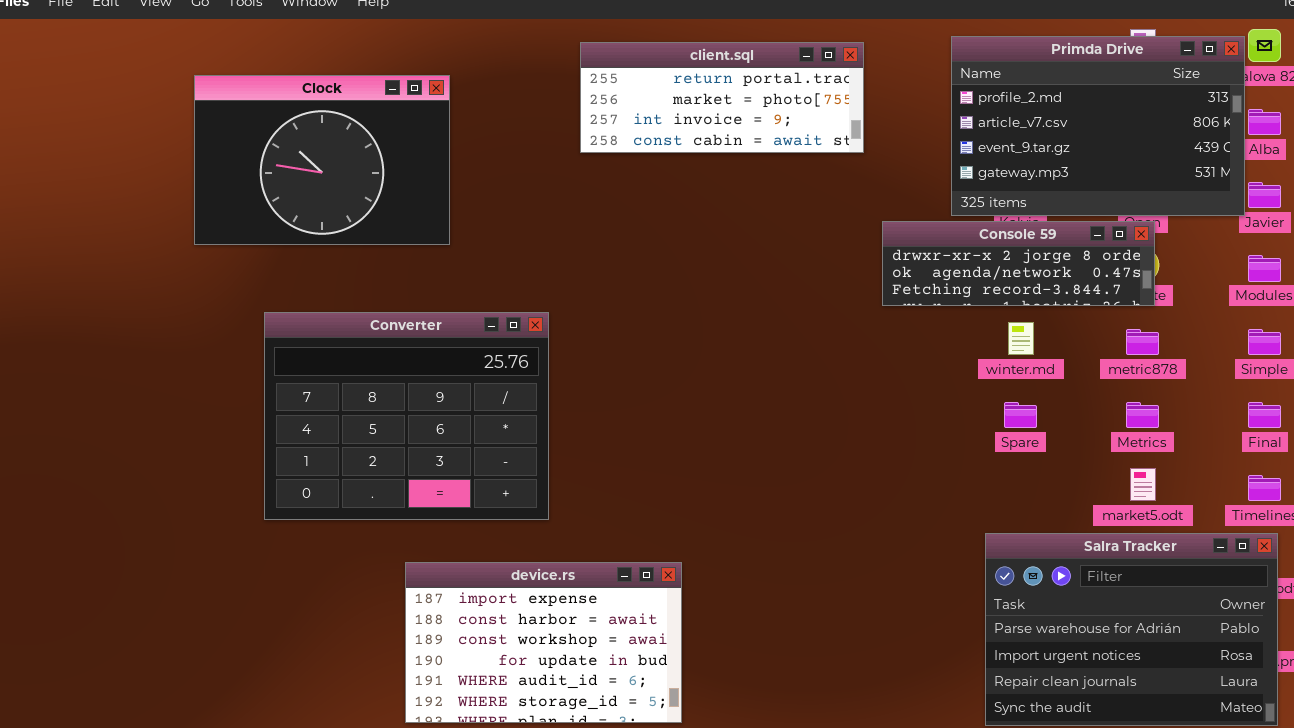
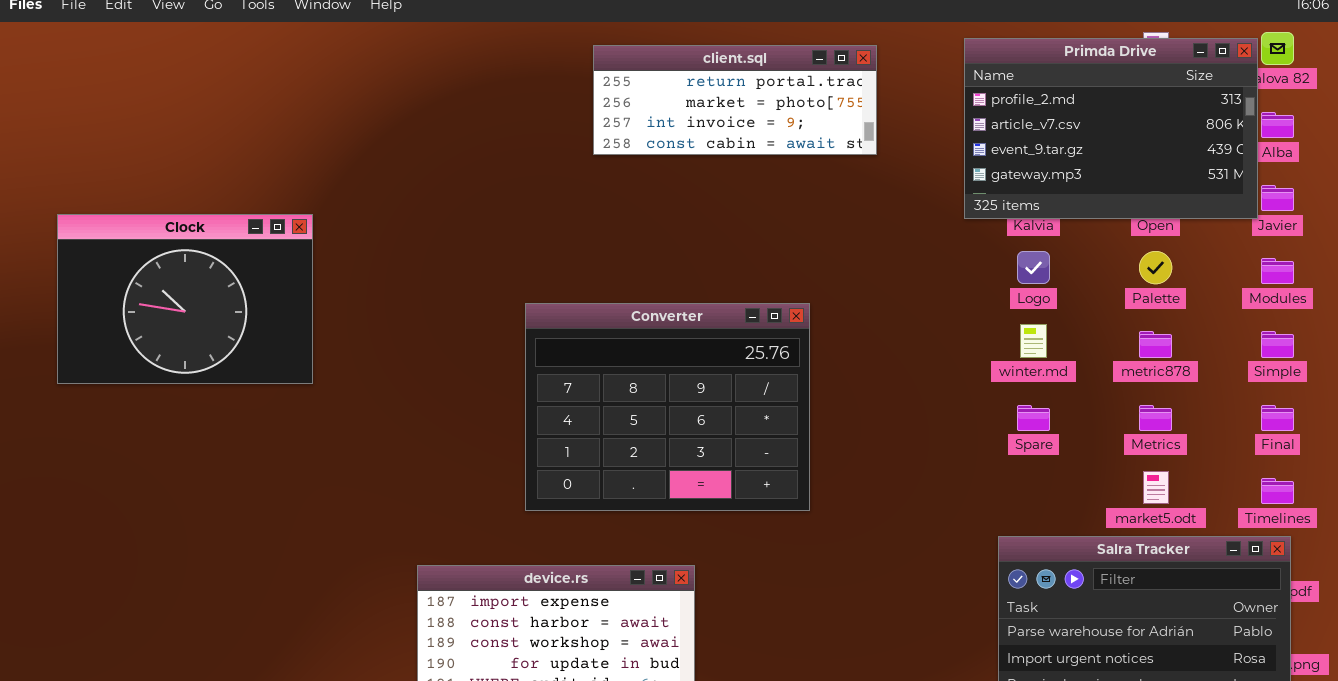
Clock: [194,75,450,245] -> [57,214,313,384], moved
Console 59: [882,221,1155,306] -> none, closed
Converter: [264,312,549,520] -> [525,303,810,511], moved

